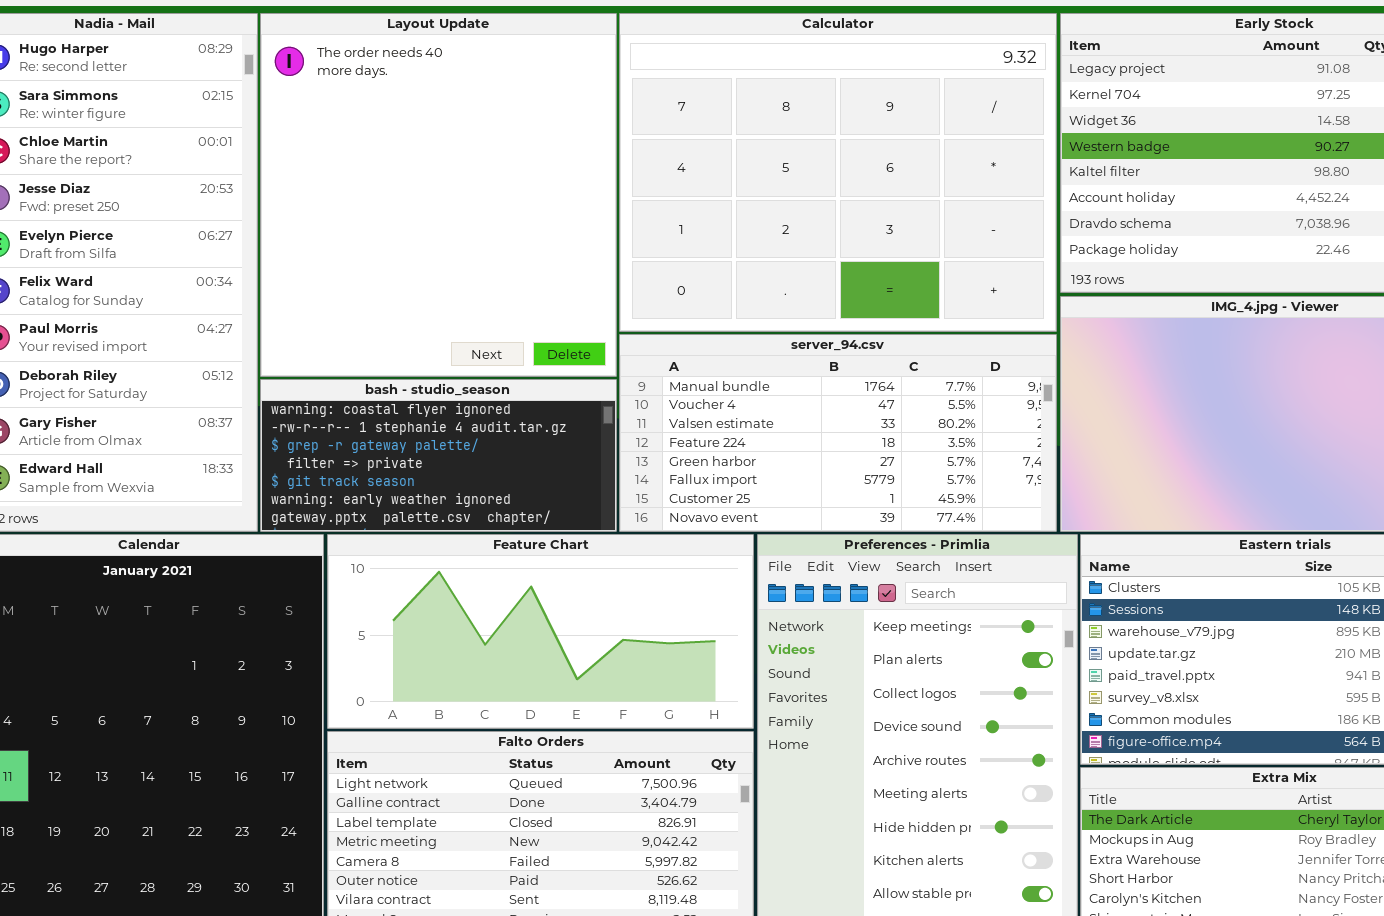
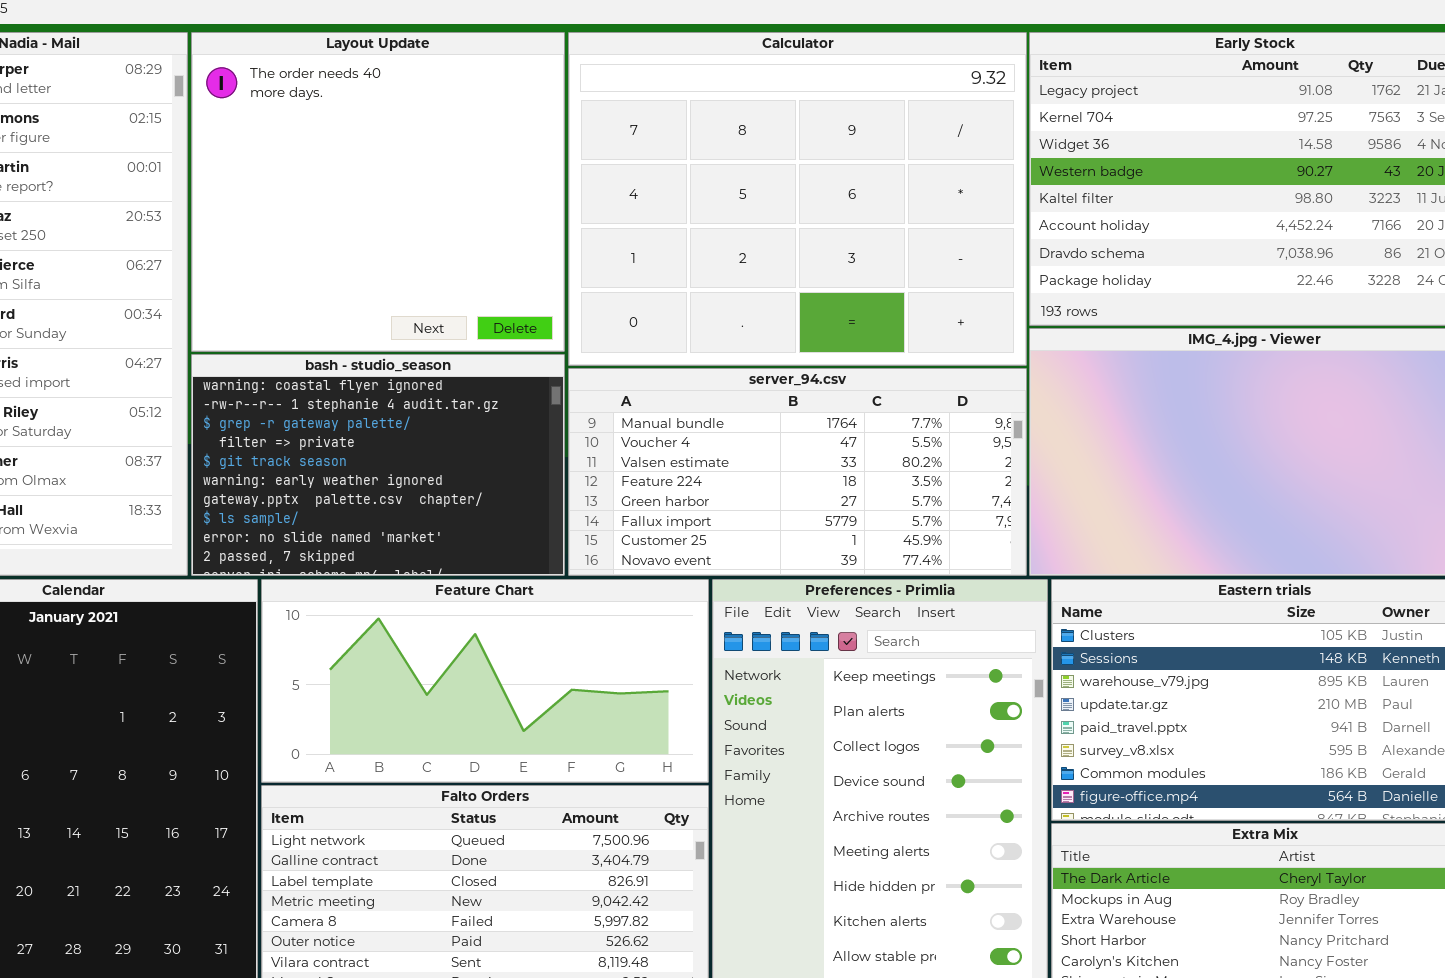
Layout Update: [260,13,617,377] -> [191,32,565,352], resized
bash - studio_season: [260,379,617,532] -> [191,354,565,576], resized

